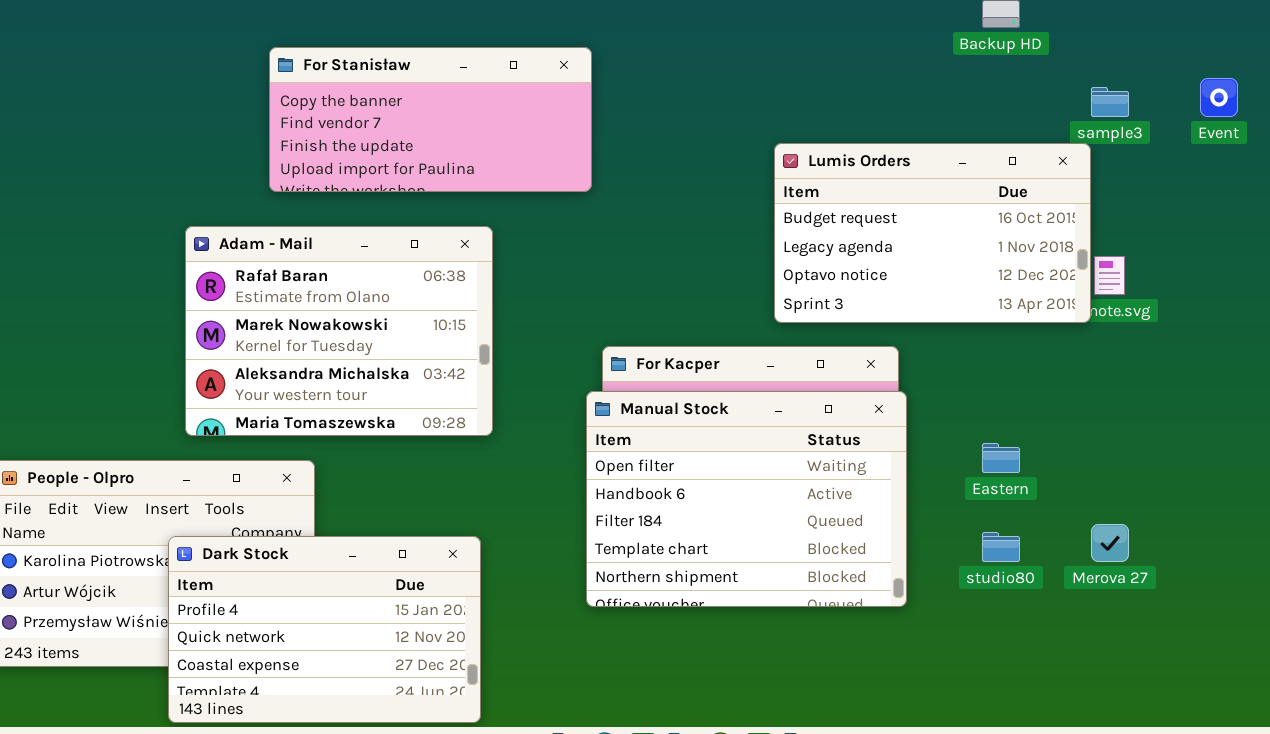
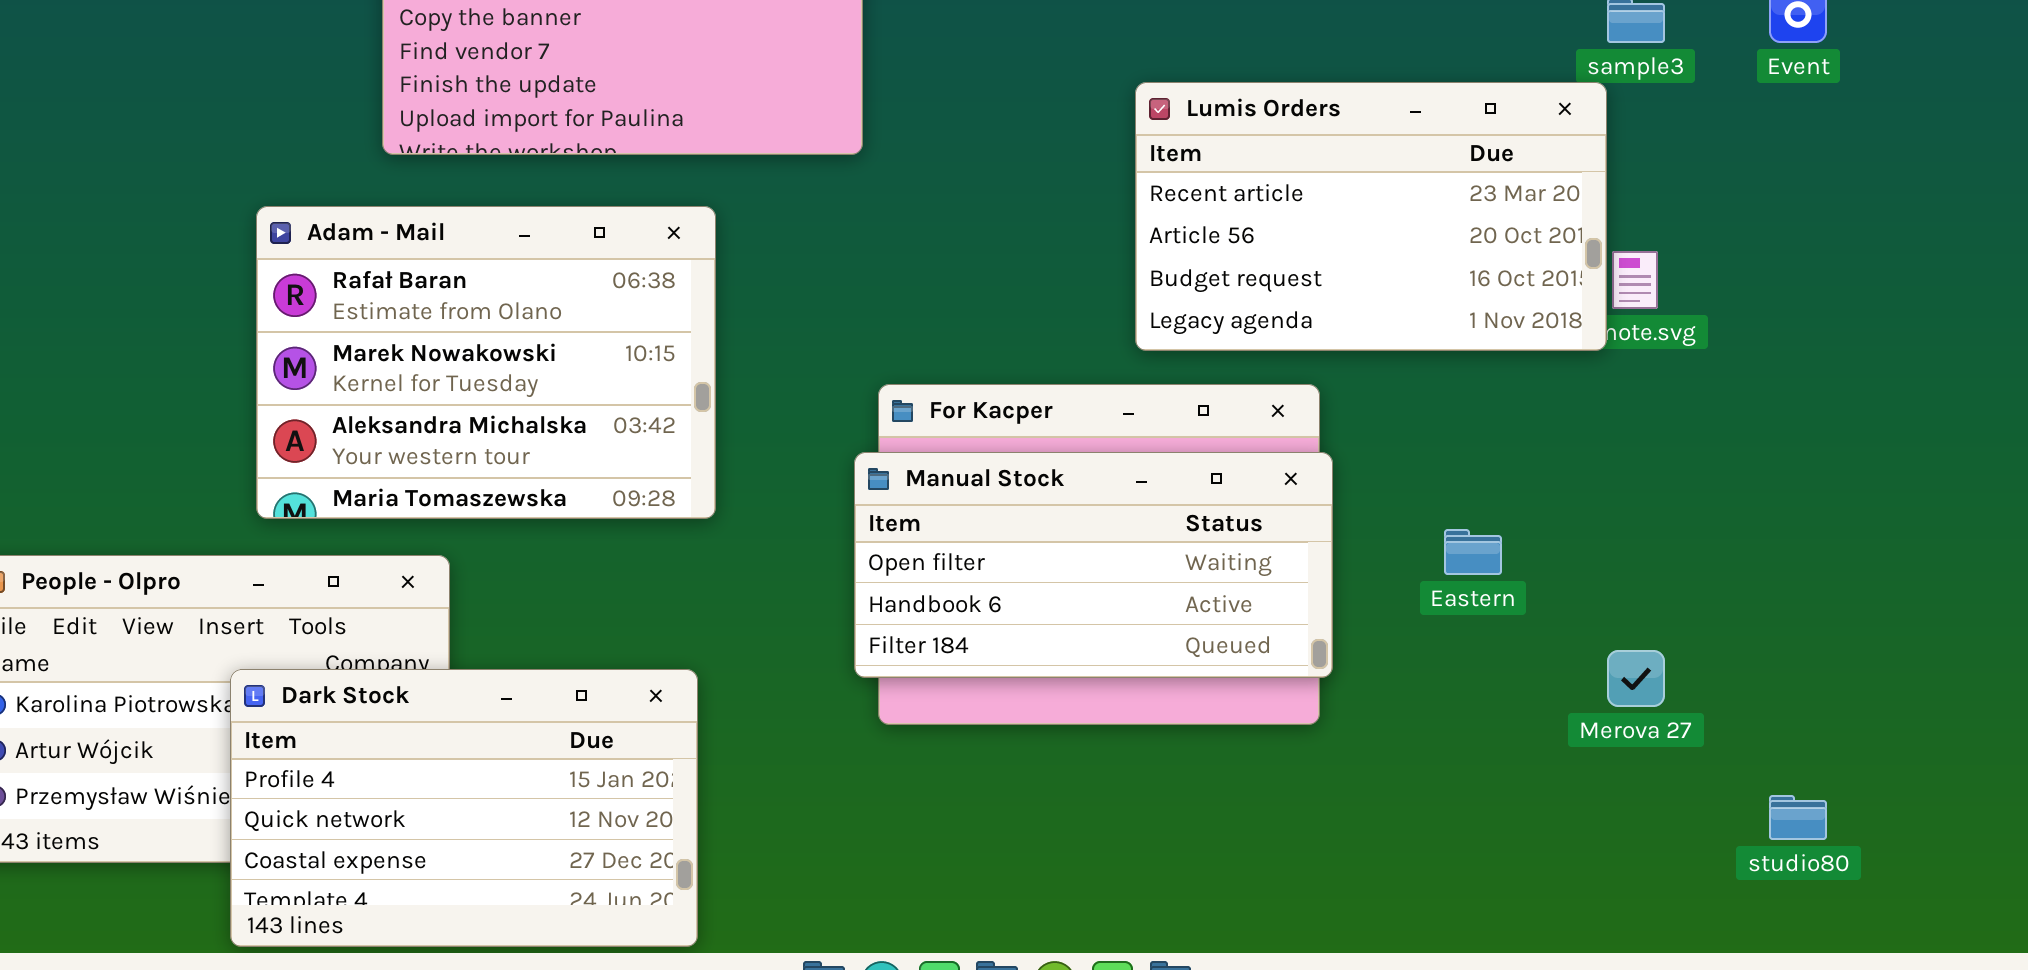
Lumis Orders: [774,143,1091,323] -> [1135,82,1607,351], scrolled up 2 rows
Manual Stock: [586,391,907,607] -> [854,452,1333,678], resized
studio80: [982,532,1020,562] -> [1769,795,1827,840], moved

